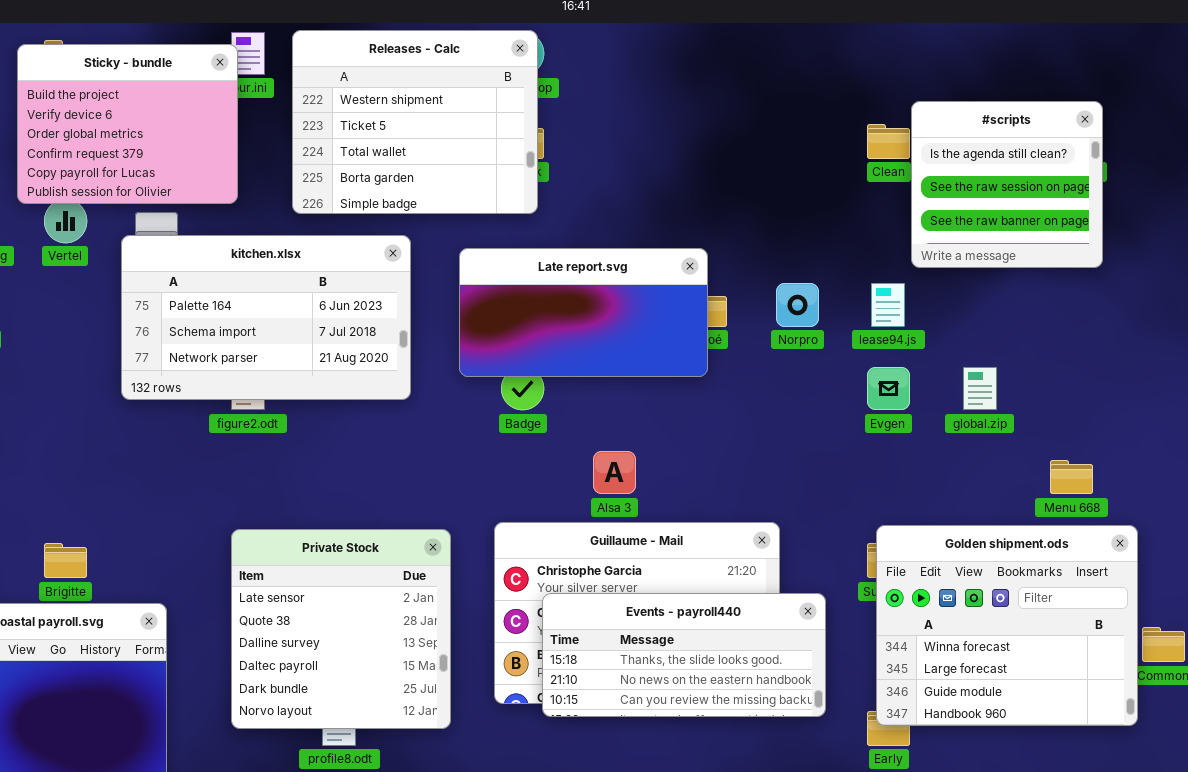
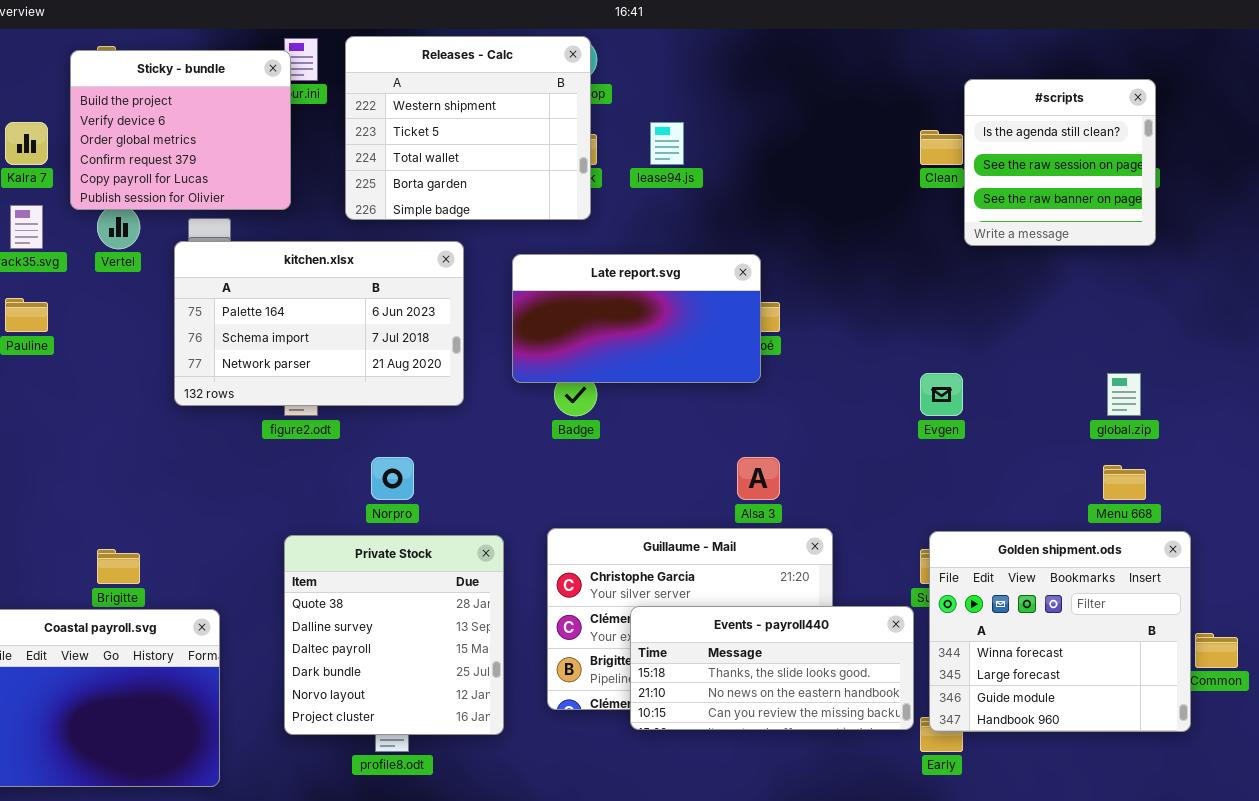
#scripts: [911,101,1103,268] -> [964,79,1156,246], moved
Norpro: [776,283,819,327] -> [371,457,414,500], moved
lease94.js: [871,283,905,327] -> [650,122,684,165], moved
global.zip: [963,367,997,410] -> [1107,373,1141,416], moved
Alsa 3: [593,451,636,494] -> [737,457,780,500], moved
Private Stock: [231,529,451,729] -> [284,535,504,735], scrolled down 1 row
Events - payroll440: [542,593,826,717] -> [630,606,914,730], moved

